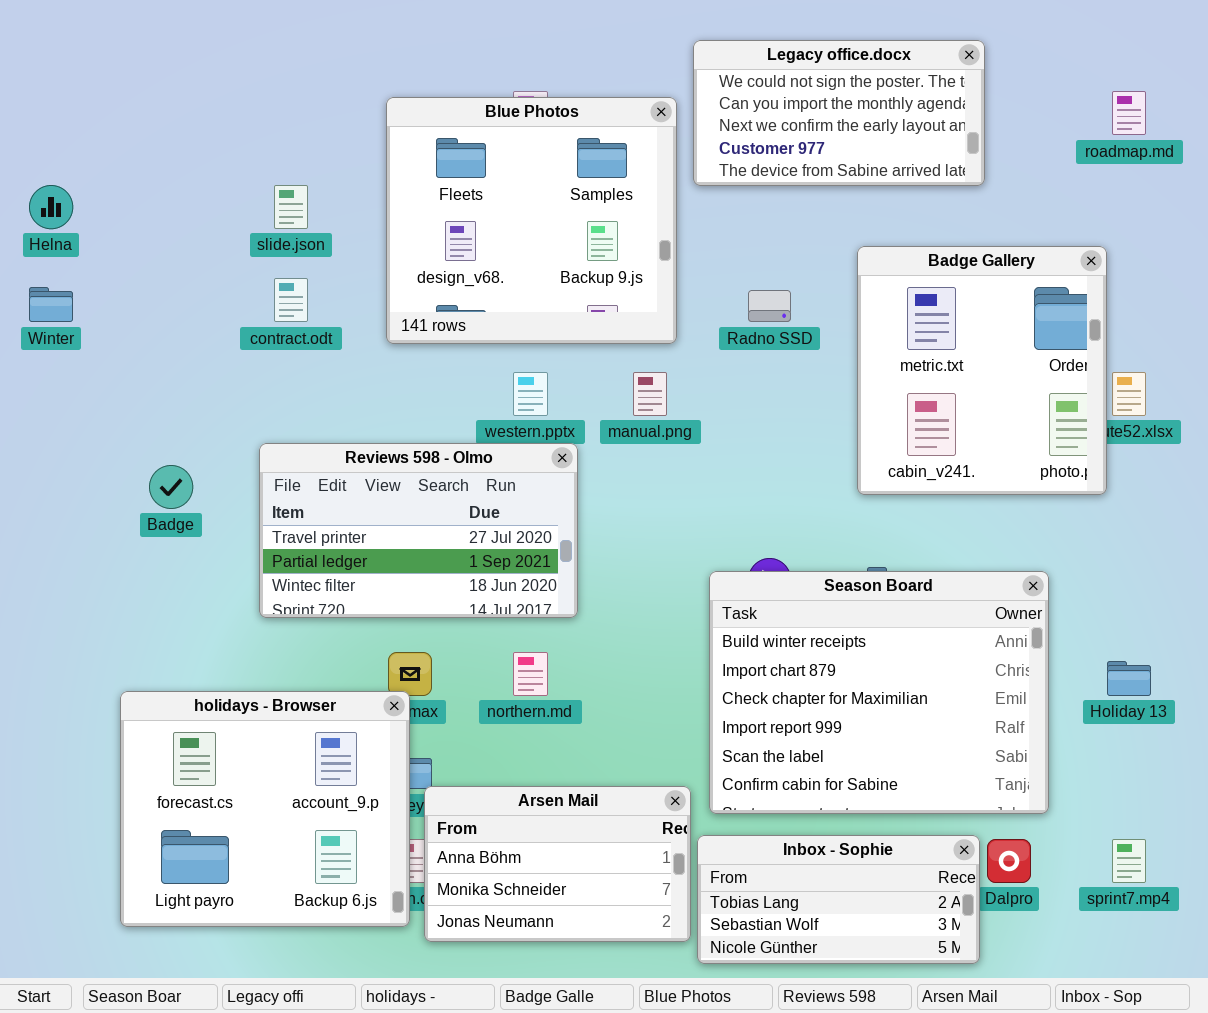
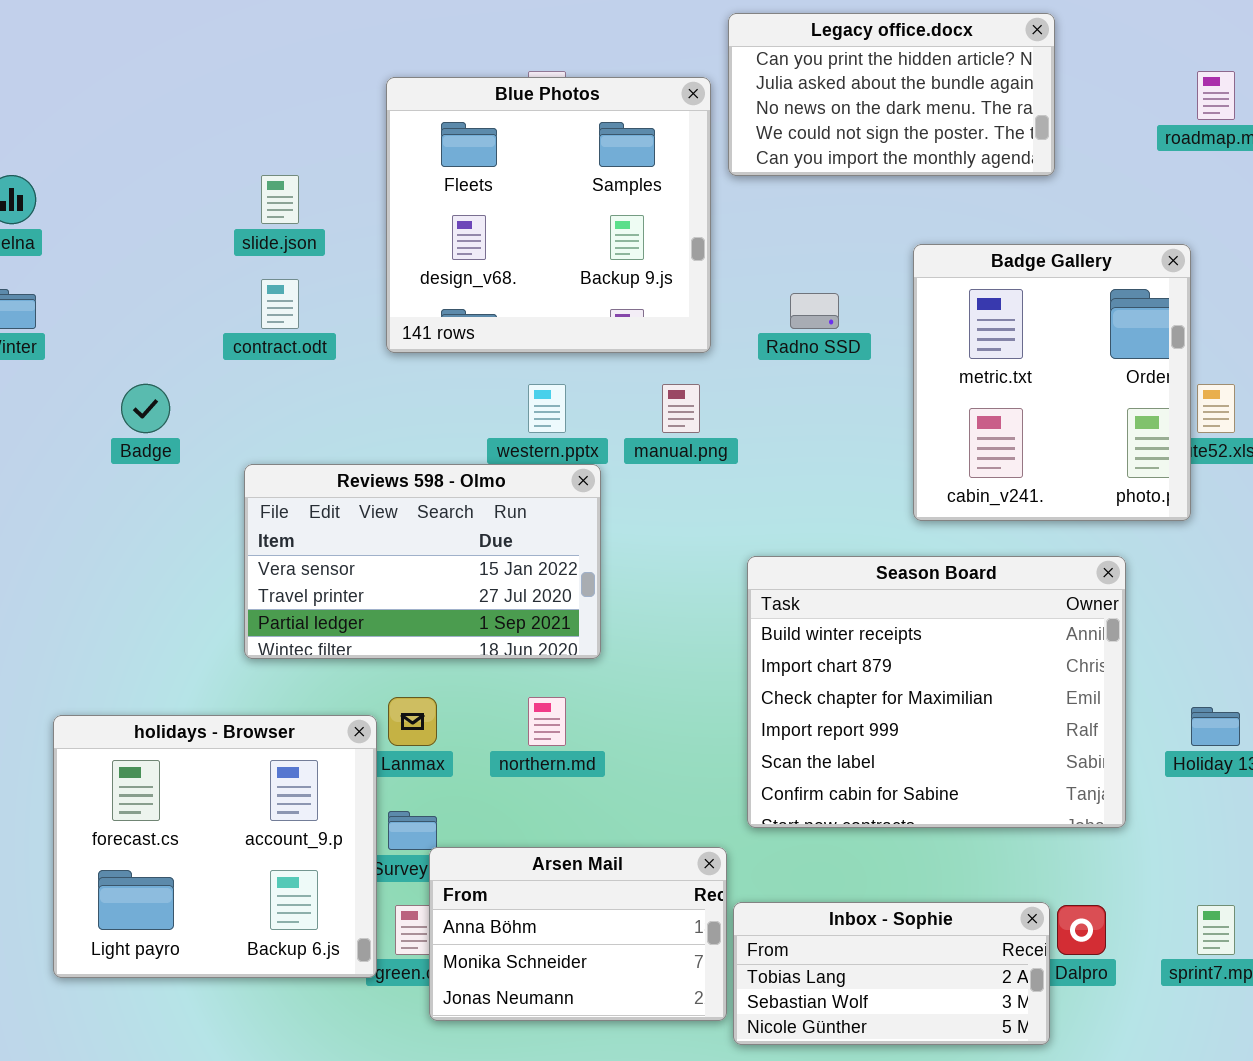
Legacy office.docx: [693,40,985,186] -> [728,13,1055,176], scrolled up 3 rows
Reviews 598 - Olmo: [259,443,578,618] -> [244,464,601,659], scrolled up 1 row
Badge: [149,465,193,509] -> [121,384,170,433], moved
Season Board: [709,571,1049,814] -> [747,556,1126,828], moved
holidays - Browser: [120,691,410,927] -> [53,715,377,978], moved

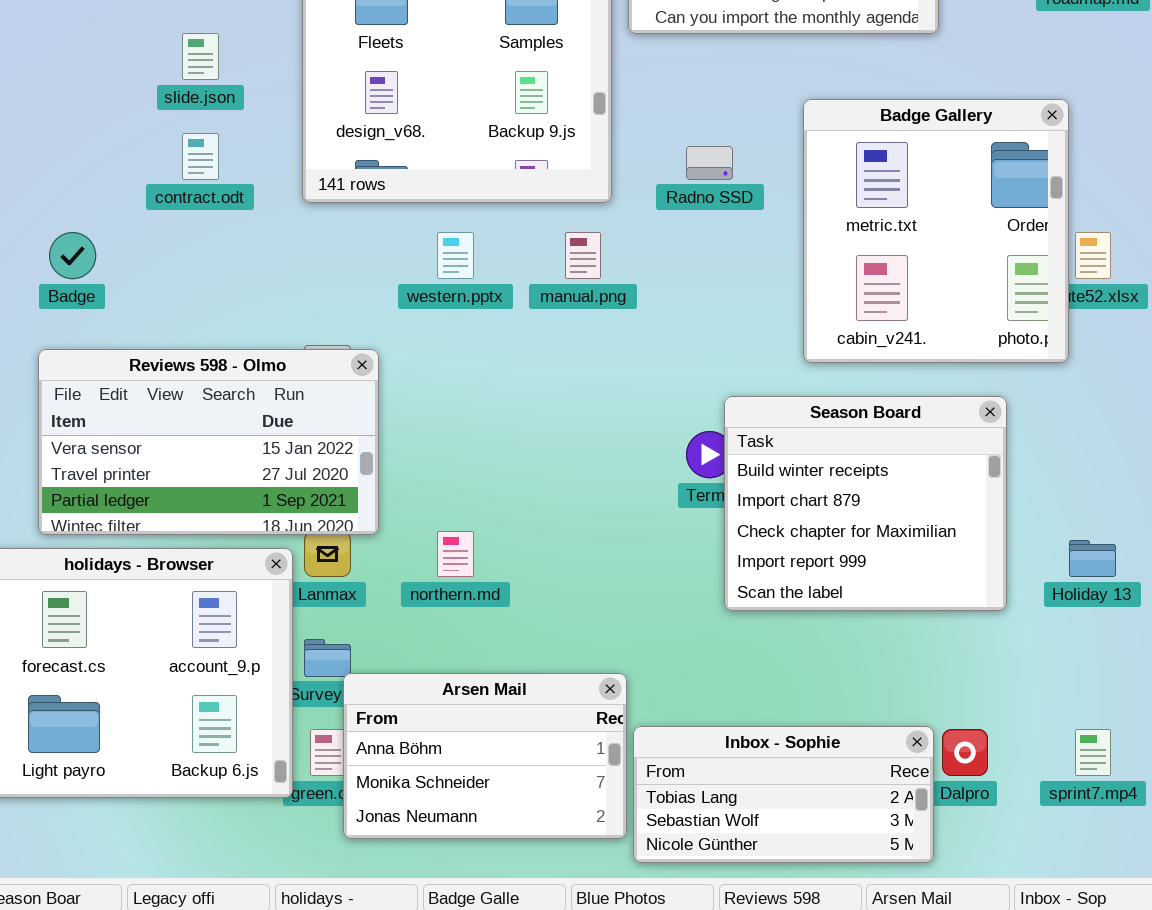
Reviews 598 - Olmo: [244,464,601,659] -> [38,349,379,535], moved
Season Board: [747,556,1126,828] -> [724,396,1007,611], resized

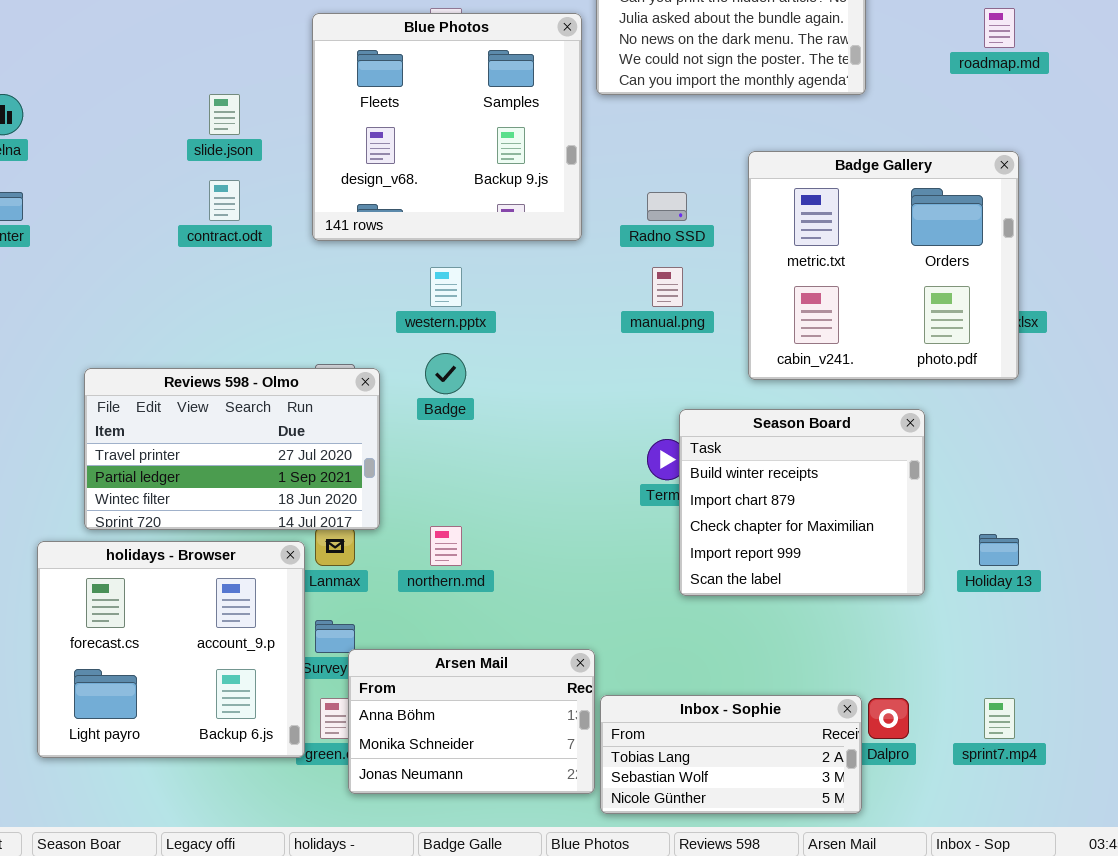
Badge Gallery: [803,99,1069,363] -> [748,151,1019,380], resized
Badge: [49,232,96,279] -> [425,353,466,394], moved
manual.png: [565,232,601,279] -> [652,267,683,307], moved
Reviews 598 - Olmo: [38,349,379,535] -> [84,368,380,530], scrolled down 1 row

